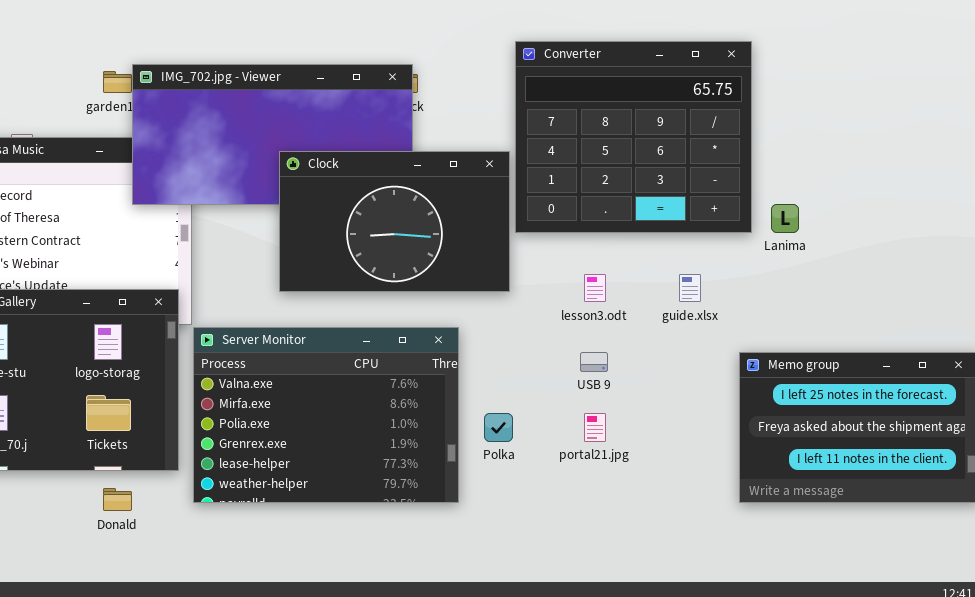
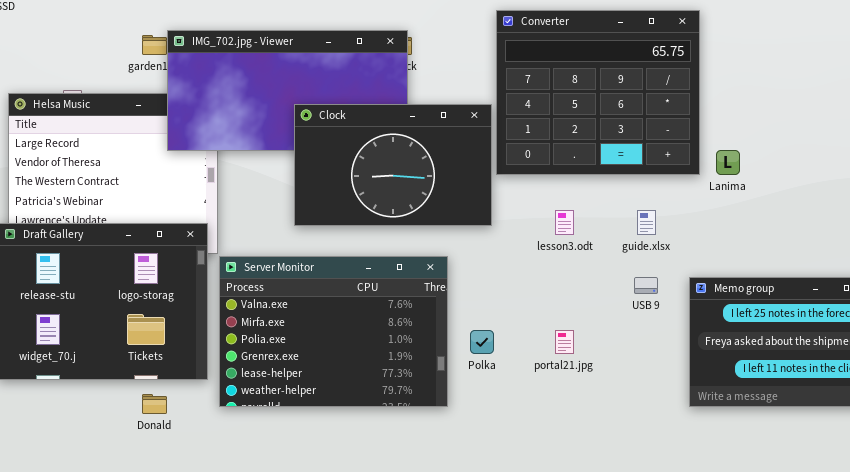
USB 9: [580,352,608,372] -> [634,277,658,294], moved

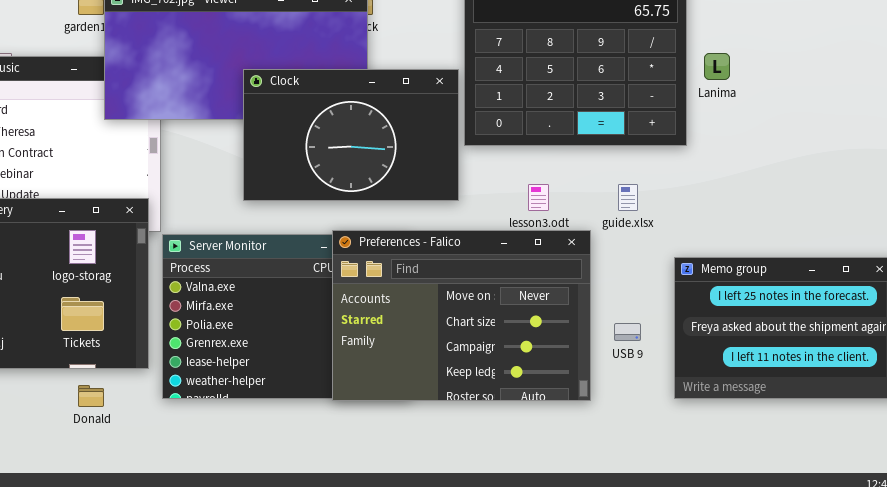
Lanima: [716,150,740,175] -> [704,53,730,80], moved
Preferences - Falico: none -> [332,230,591,401], opened
USB 9: [634,277,658,294] -> [614,323,641,341], moved

